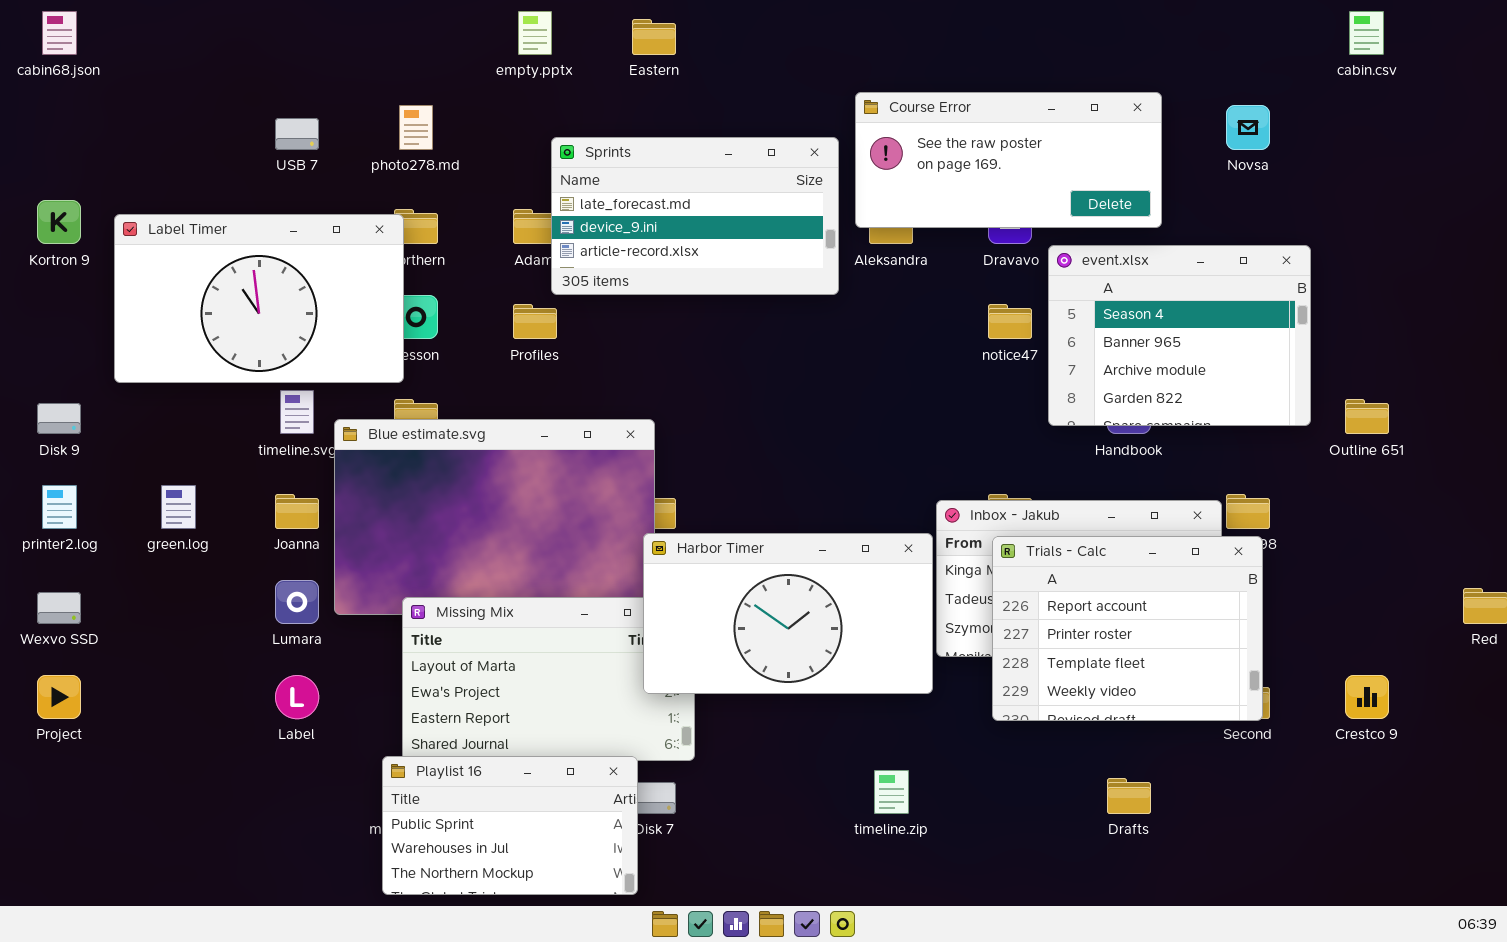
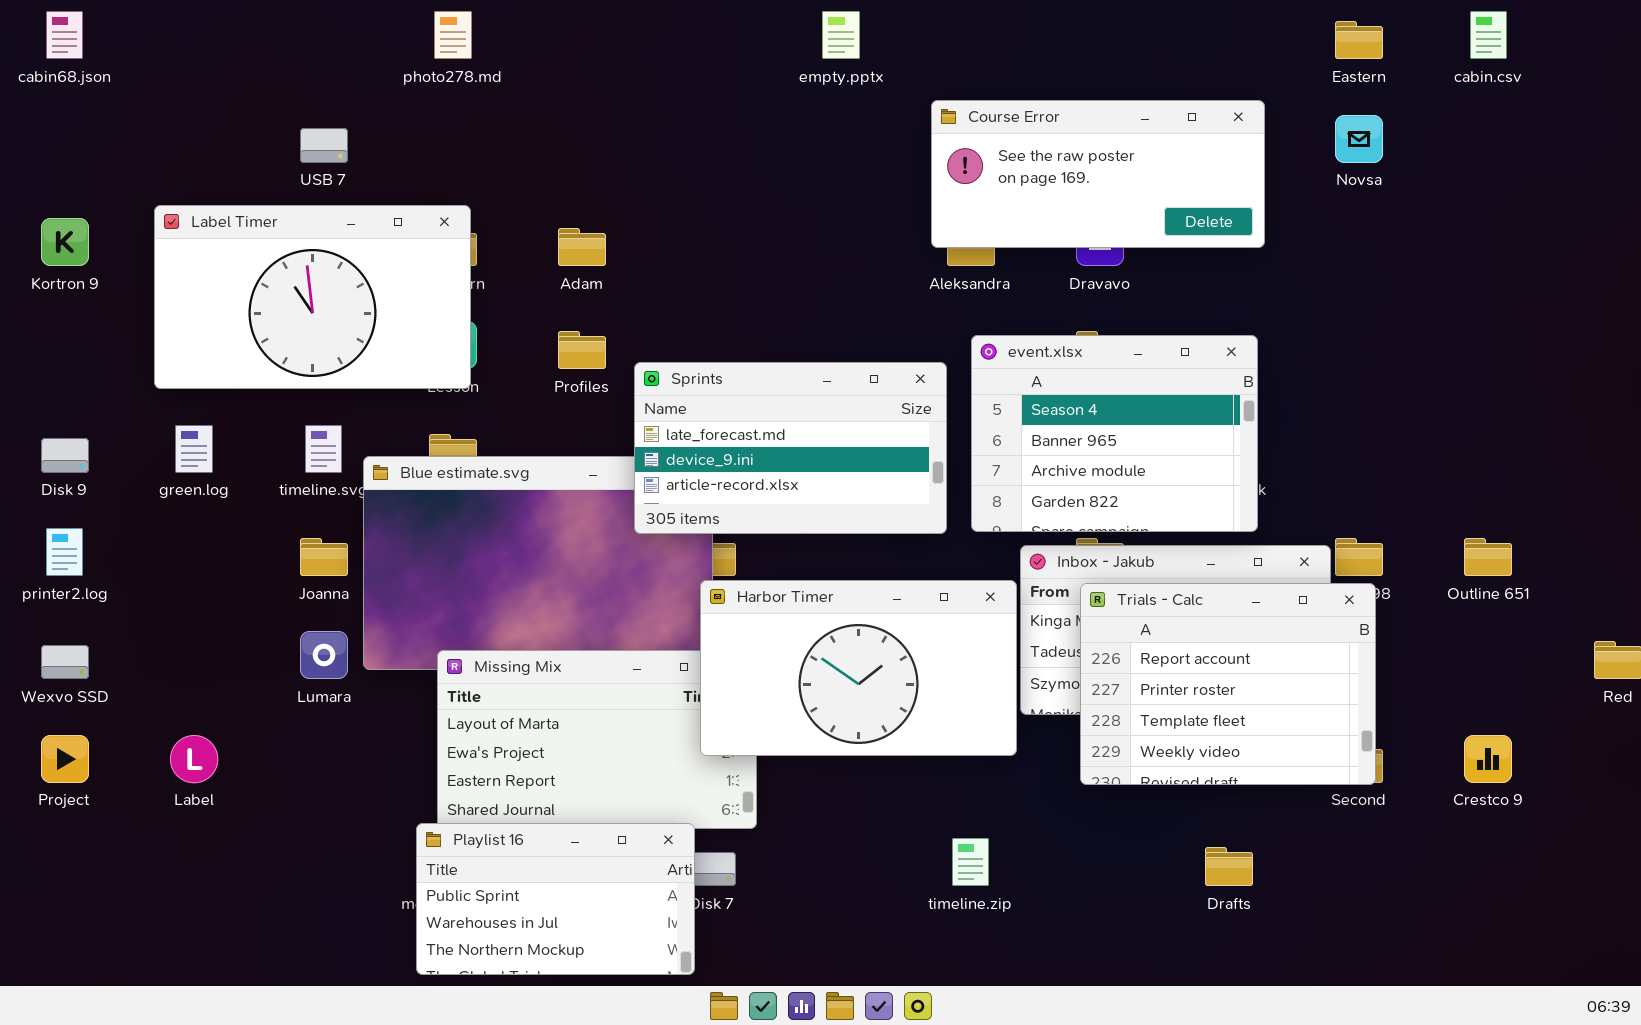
empty.pptx: [518,11,552,55] -> [822,11,860,59], moved
Eastern: [632,19,676,55] -> [1335,21,1383,59], moved
photo278.md: [399,105,433,150] -> [434,11,472,59], moved
Sprints: [551,137,839,295] -> [634,362,947,534], moved
Label Timer: [114,214,404,383] -> [154,205,471,389], moved
event.xlsx: [1048,245,1311,426] -> [971,335,1258,532], moved
Outline 651: [1345,399,1389,434] -> [1464,538,1512,576], moved
green.log: [161,485,196,529] -> [175,425,213,473], moved
Label: [275,675,319,719] -> [170,735,218,783], moved

